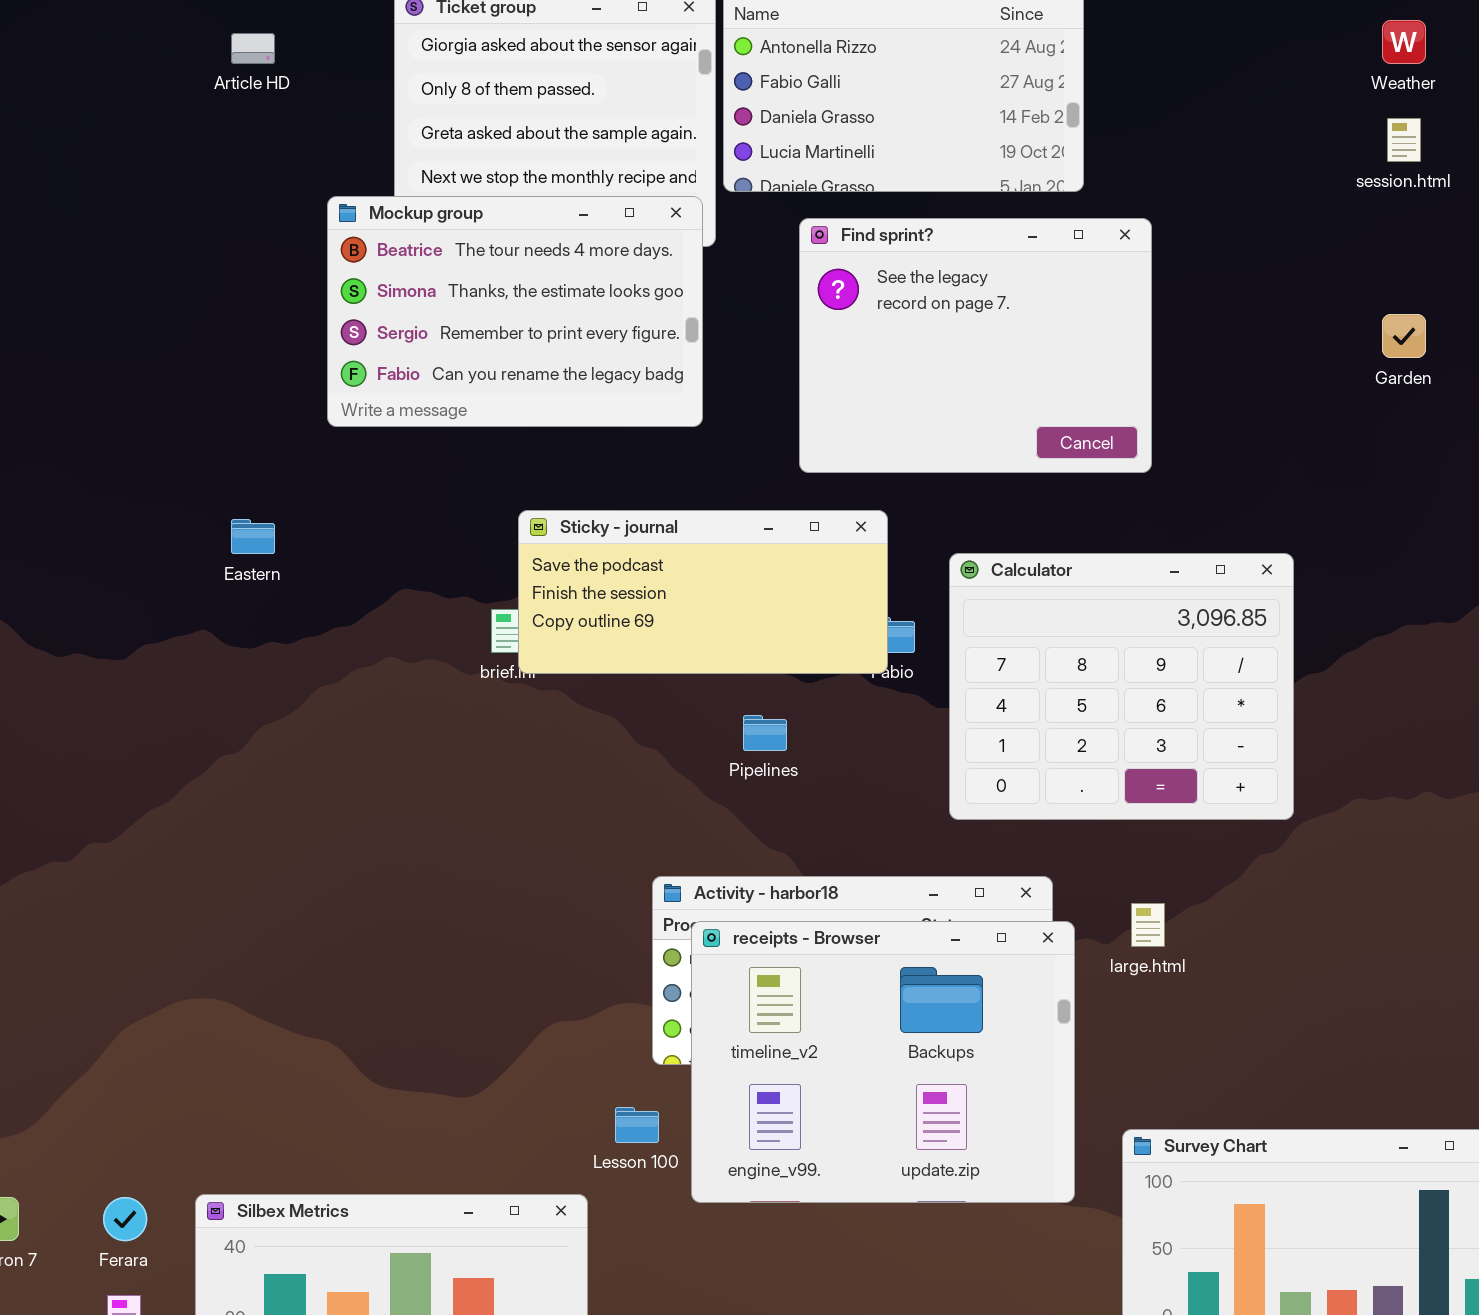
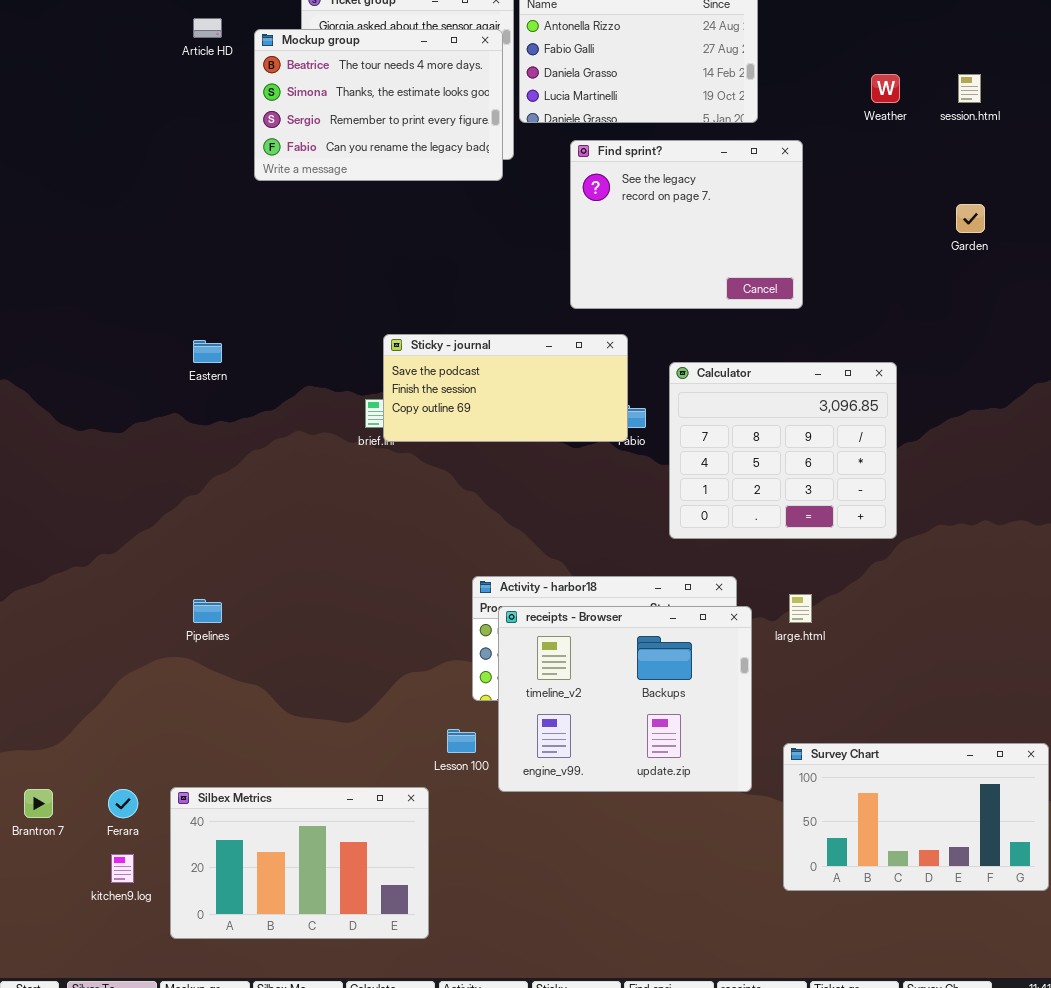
Weather: [1382,20,1426,64] -> [871,74,900,103], moved
Mockup group: [327,196,703,427] -> [254,29,503,181], moved
Pipelines: [743,715,787,751] -> [193,599,222,623], moved

